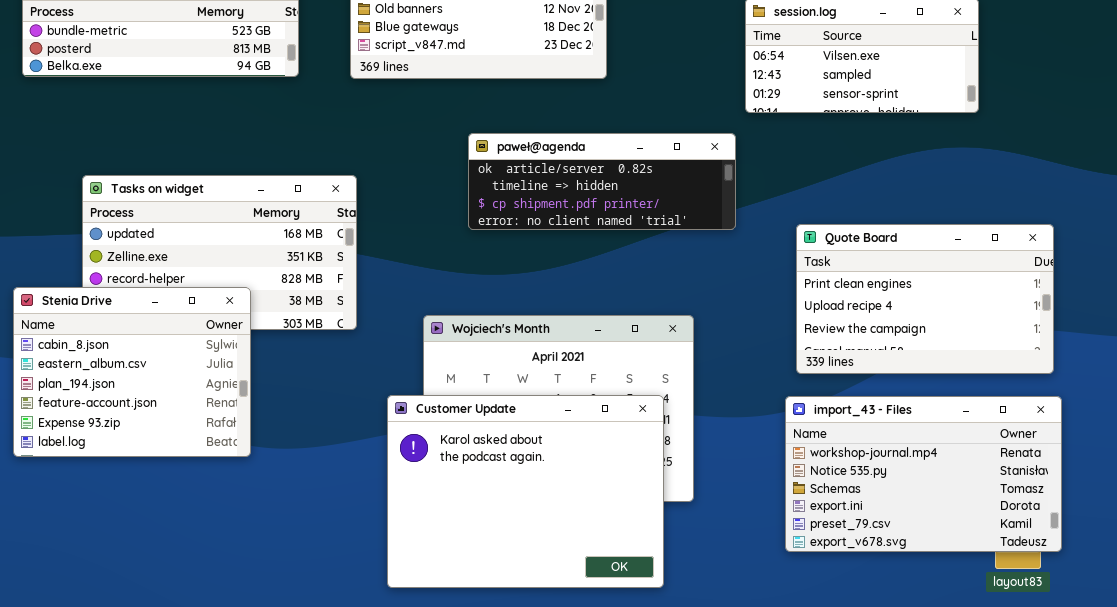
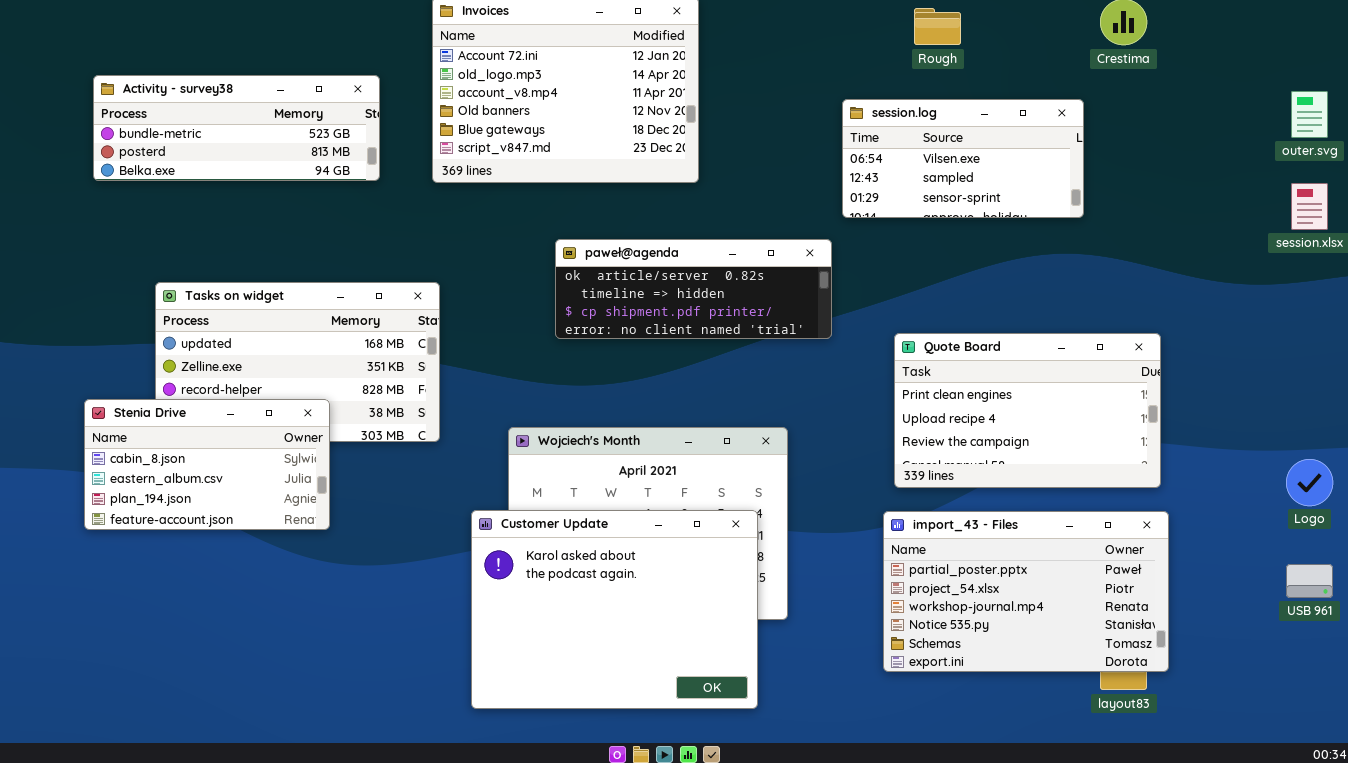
Stenia Drive: [13,287,251,457] -> [84,399,330,530], resized
import_43 - Files: [785,396,1062,552] -> [883,511,1169,672], scrolled up 2 rows

